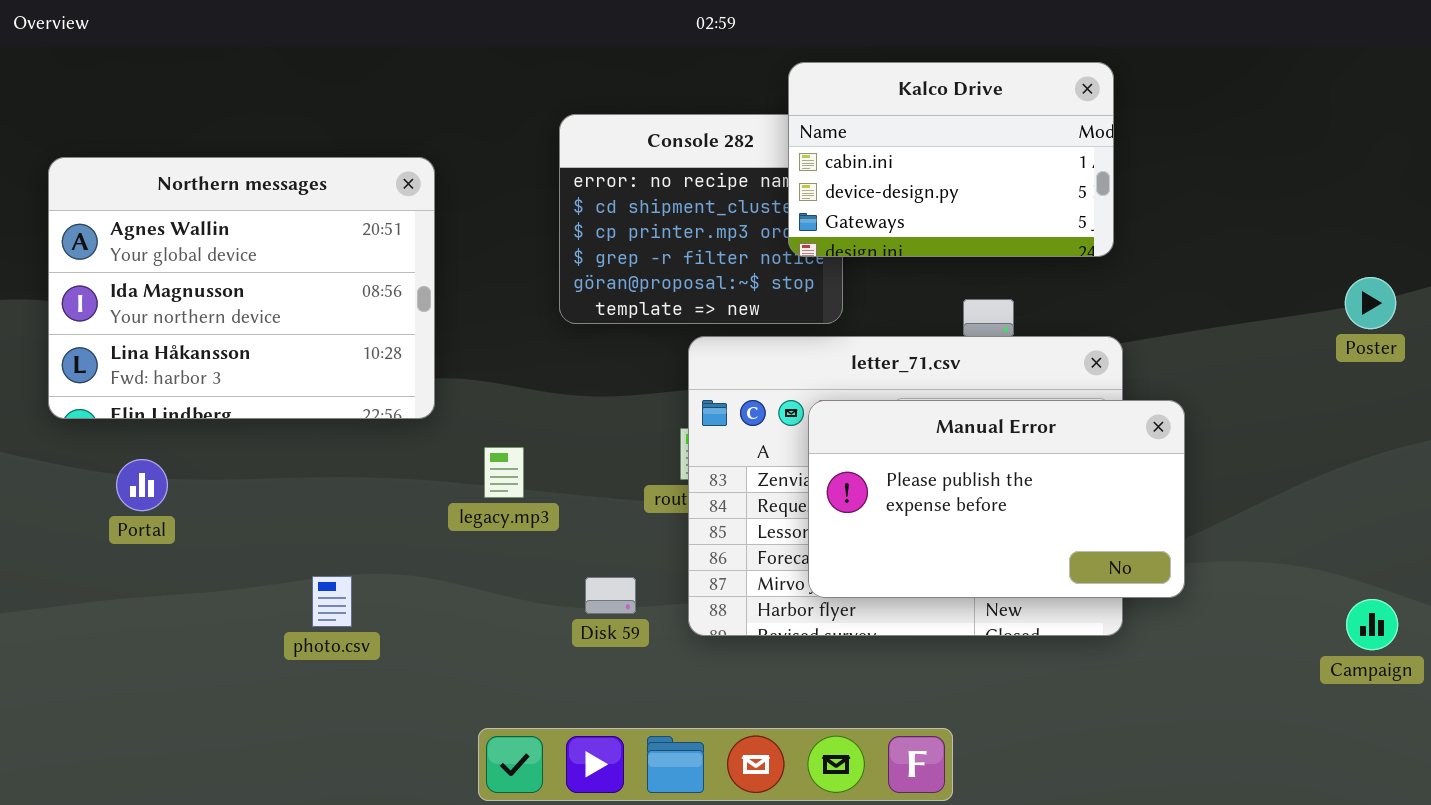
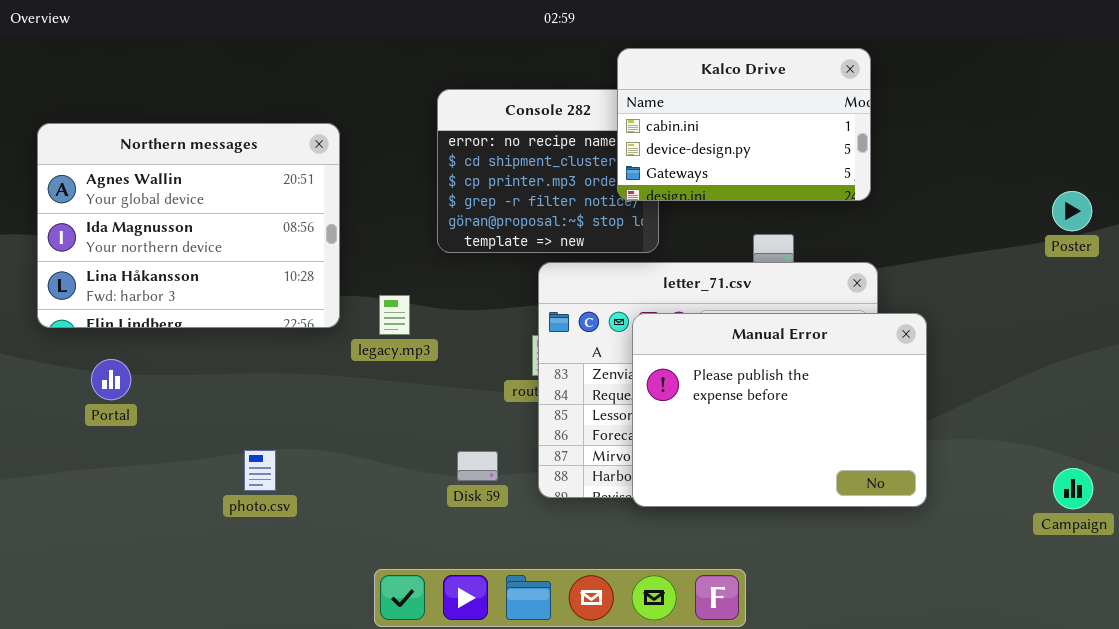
Poster: [1345,277,1396,329] -> [1052,191,1092,231], moved
Manual Error: [808,400,1185,598] -> [632,313,927,507], resized
legacy.mp3: [484,447,524,498] -> [379,295,410,335], moved

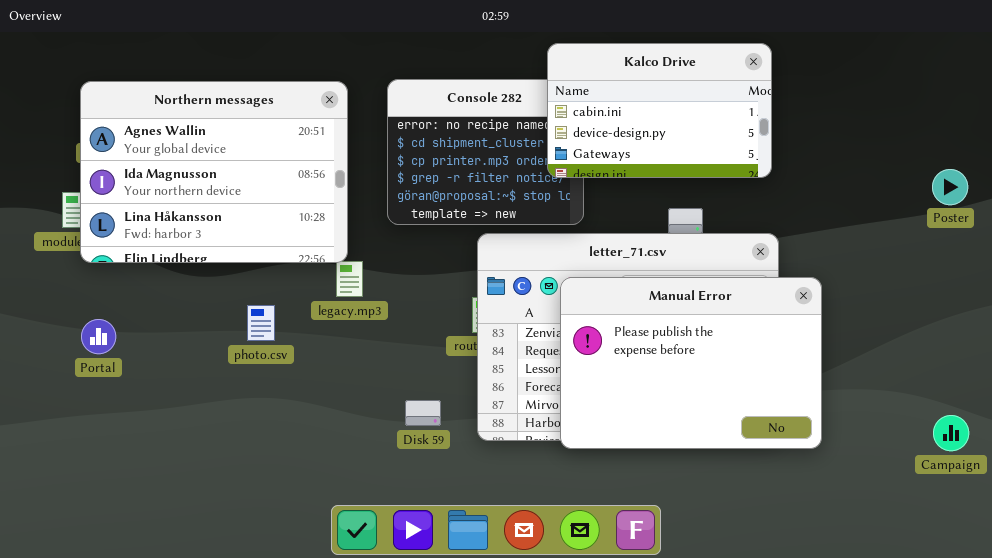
Northern messages: [37,123,340,328] -> [80,81,348,263], moved
photo.csv: [244,450,276,491] -> [247,305,275,341], moved

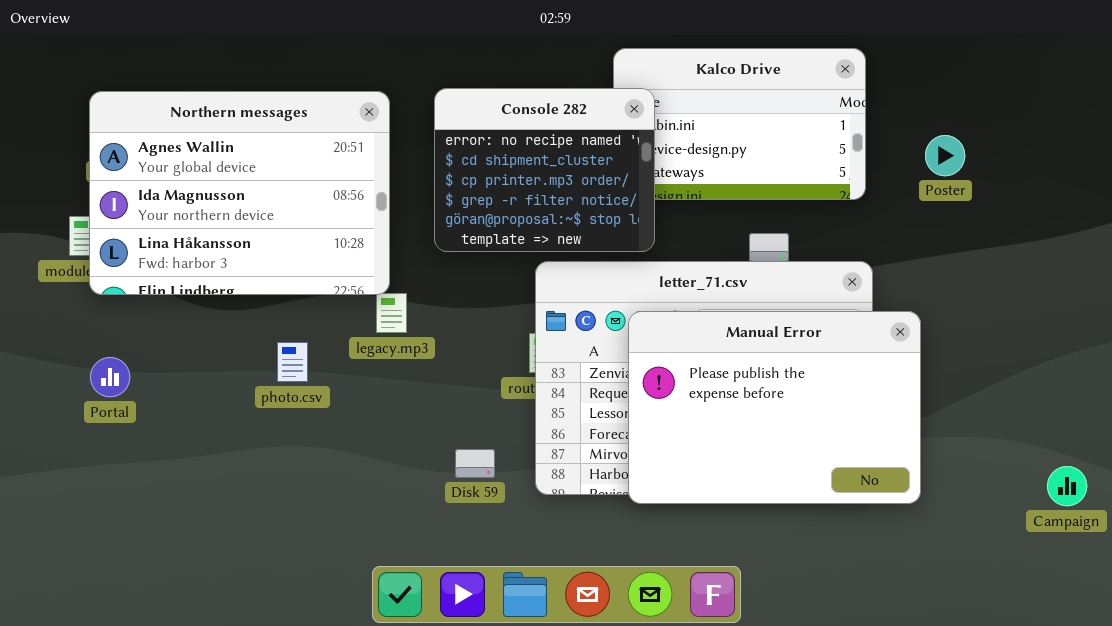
Console 282: [387,79,584,225] -> [434,88,655,252], raised
Poster: [932,169,968,205] -> [925,135,965,176], moved

